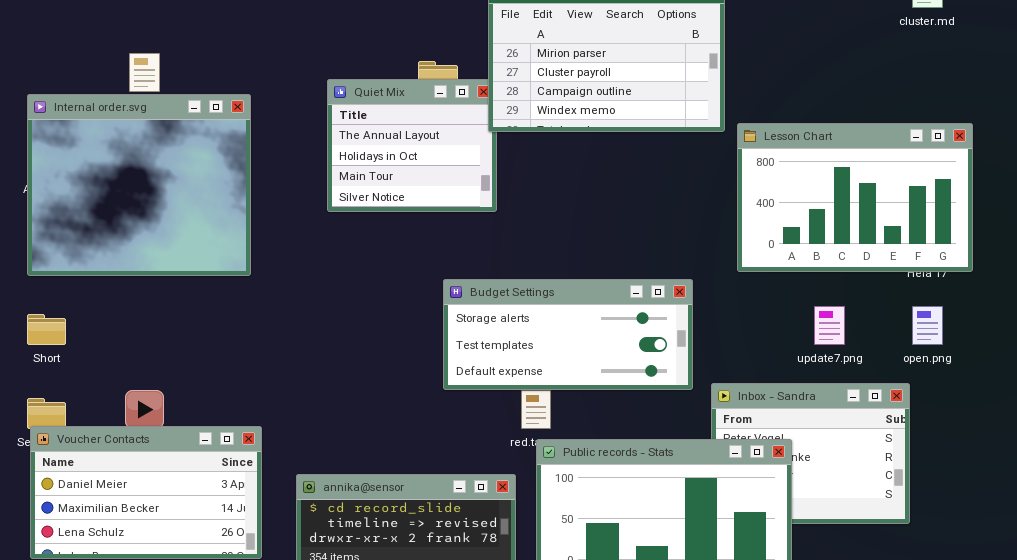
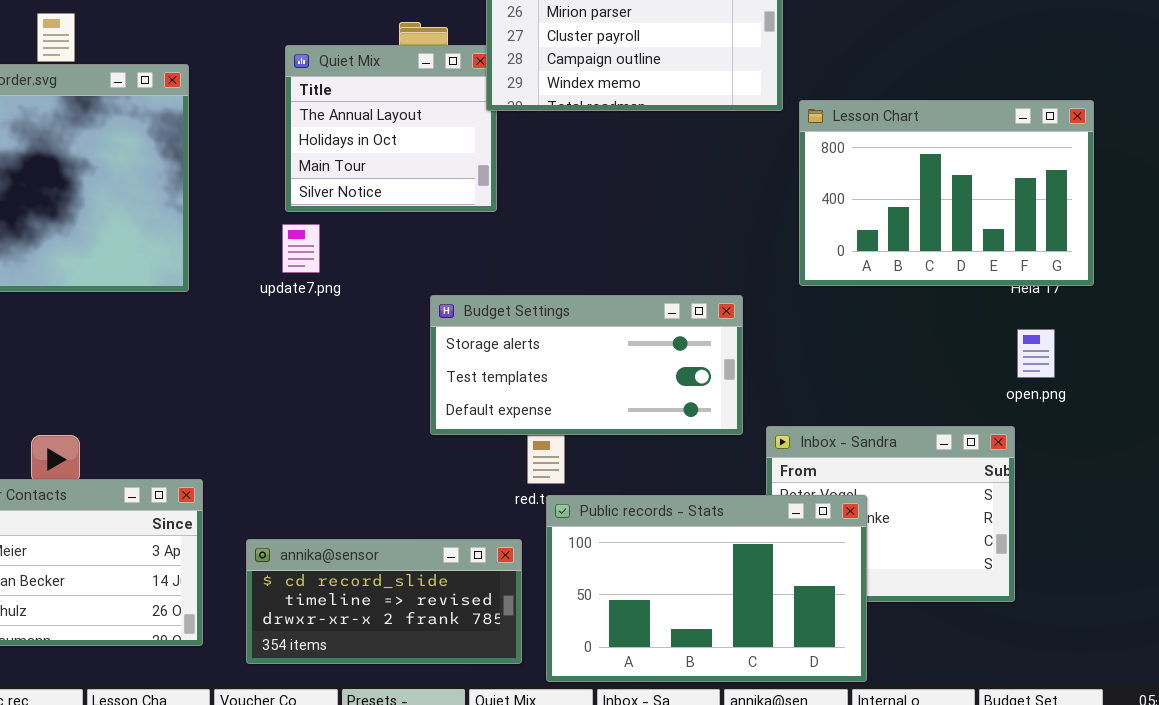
update7.png: [814,306,845,345] -> [282,224,320,273], moved

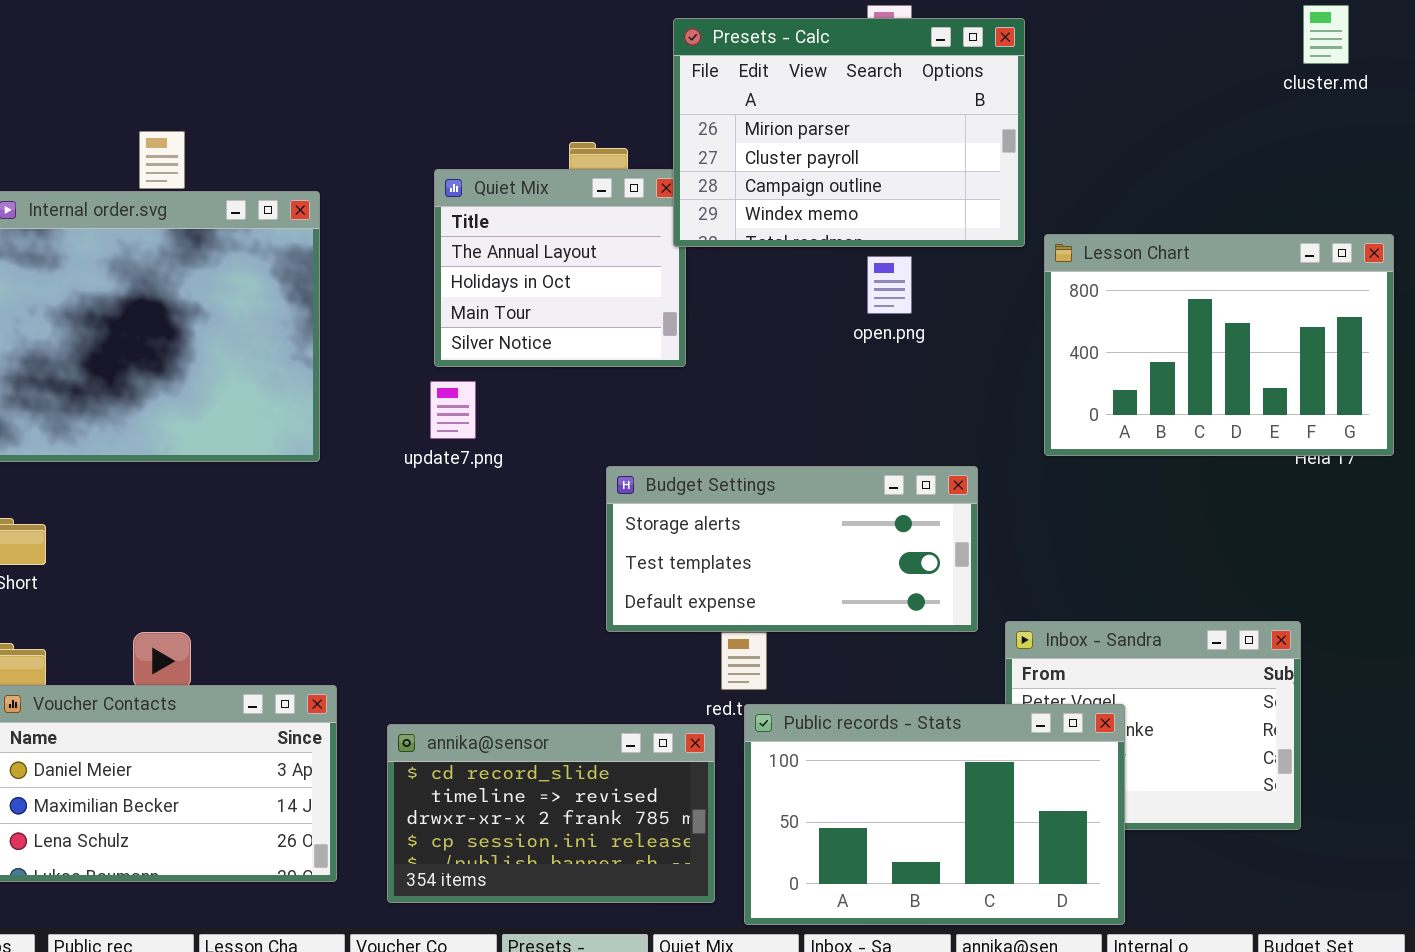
open.png: [1017,329,1055,378] -> [867,256,912,314], moved
annika@sensor: [246,539,522,664] -> [387,724,715,903], resized

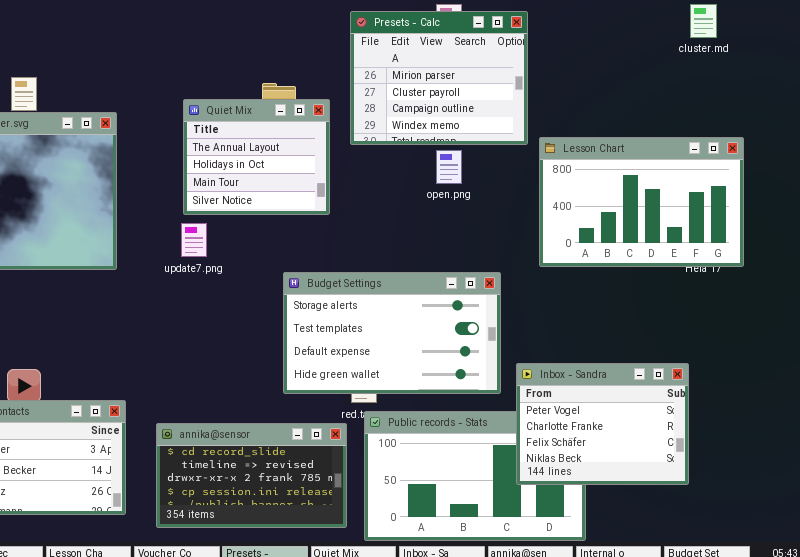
Presets - Calc: [673,18,1025,247] -> [350,11,528,145], resized
Budget Settings: [606,466,978,632] -> [283,272,501,394], resized
Inbox - Sandra: [1005,621,1301,830] -> [516,363,689,485], raised

